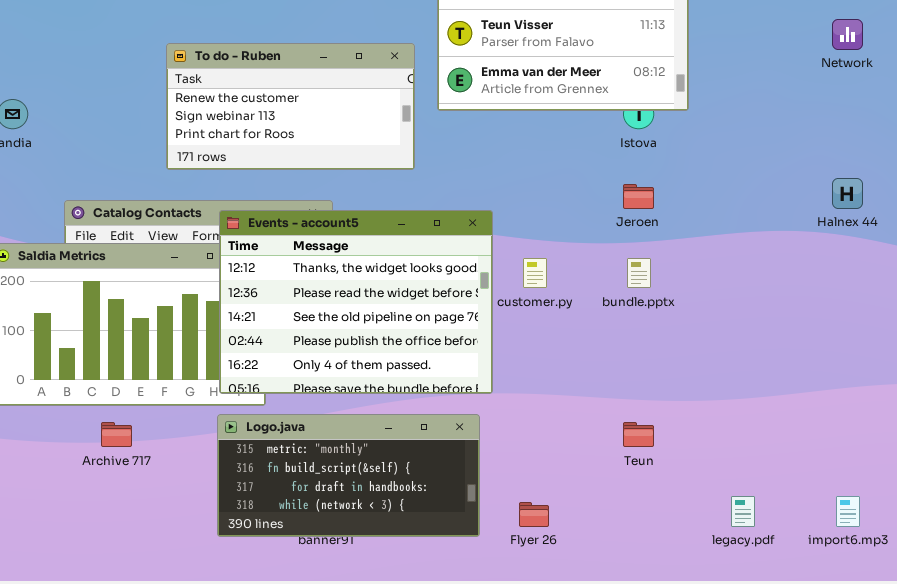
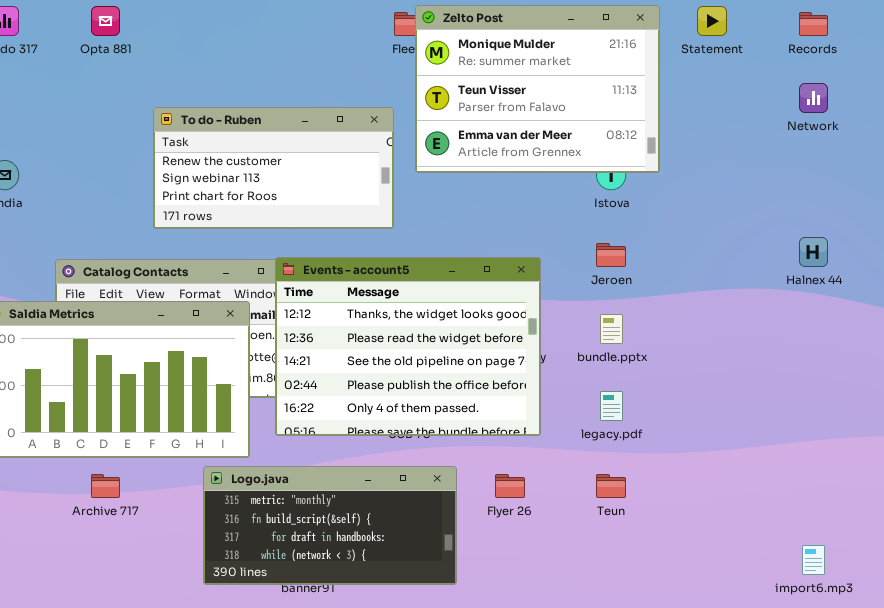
Events - account5: [219,210,493,394] -> [275,257,541,436], moved
legacy.pdf: [731,496,755,527] -> [600,391,623,421], moved
Flyer 26: [519,502,549,527] -> [495,474,525,498], moved

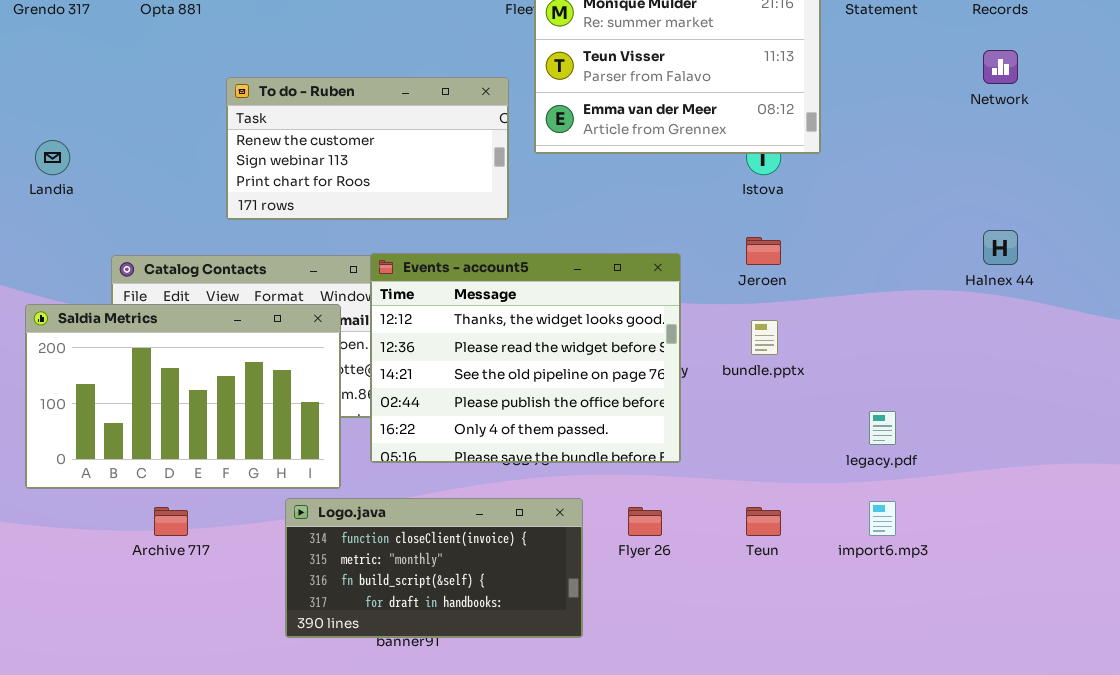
legacy.pdf: [600,391,623,421] -> [869,411,896,445], moved
Logo.java: [203,466,457,585] -> [285,498,583,638], scrolled up 1 row
import6.mp3: [802,545,825,575] -> [869,501,896,536], moved

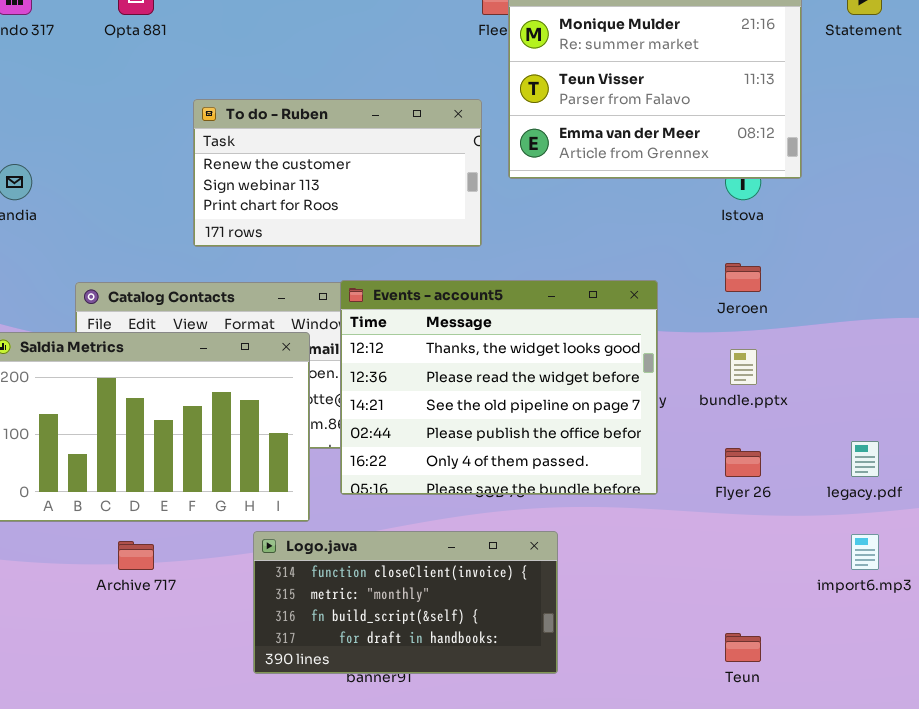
Flyer 26: [628,507,662,536] -> [725,448,761,477], moved
Teun: [746,507,781,536] -> [725,633,761,662], moved

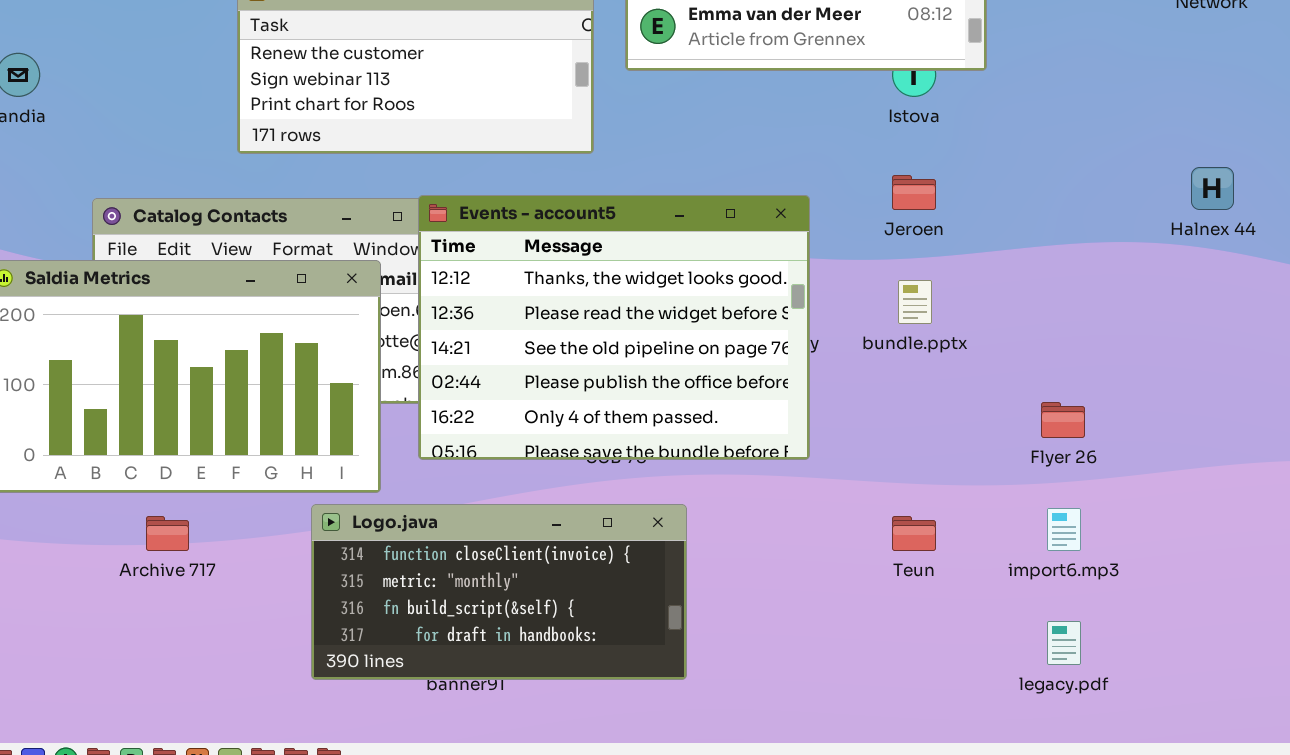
legacy.pdf: [851,441,879,477] -> [1047,621,1081,665], moved
Flyer 26: [725,448,761,477] -> [1041,402,1085,438], moved
Teun: [725,633,761,662] -> [892,516,936,551], moved

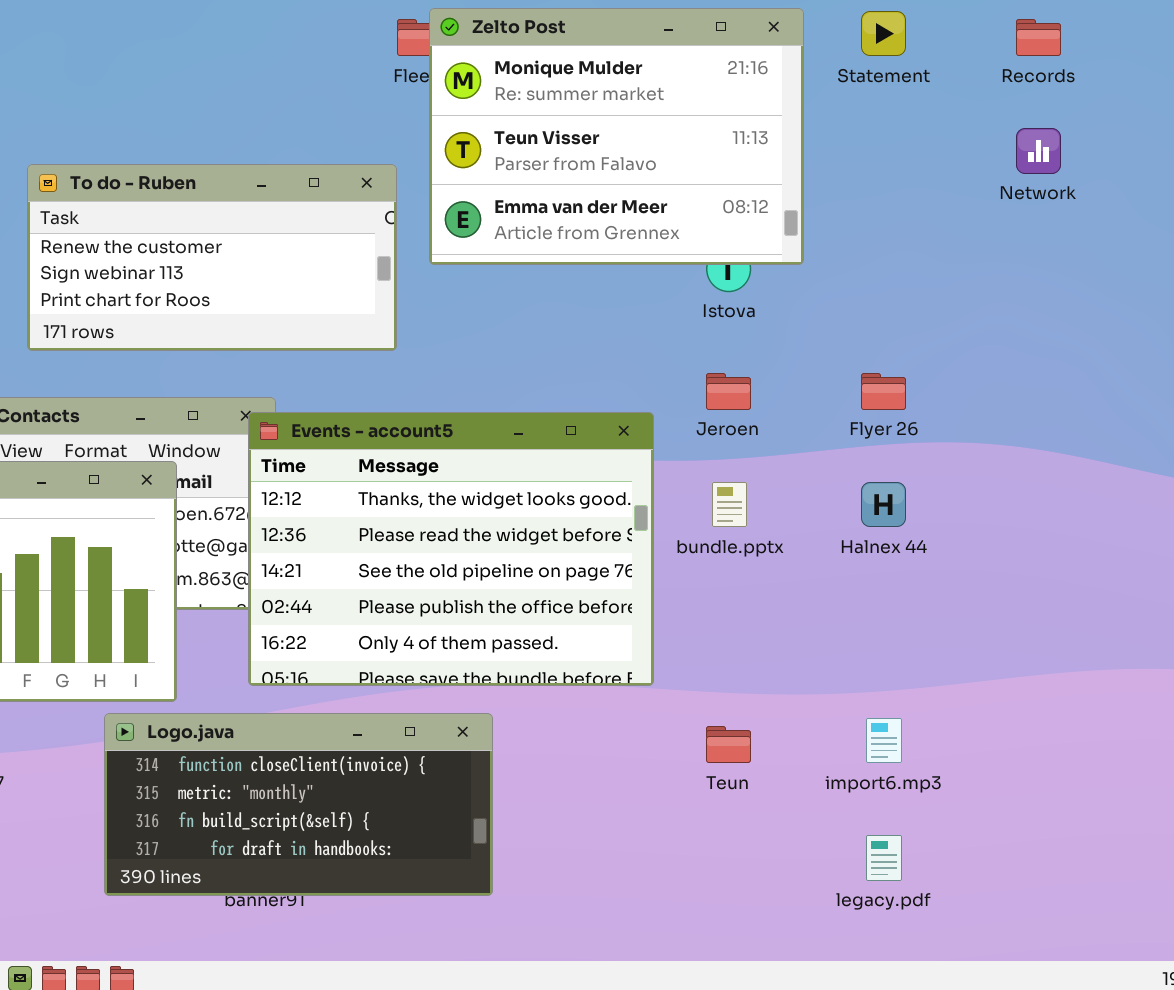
Halnex 44: [1191,167,1234,210] -> [861,482,906,527], moved
Events - account5: [418,195,810,460] -> [248,412,654,686], moved
Flyer 26: [1041,402,1085,438] -> [861,373,906,410], moved

